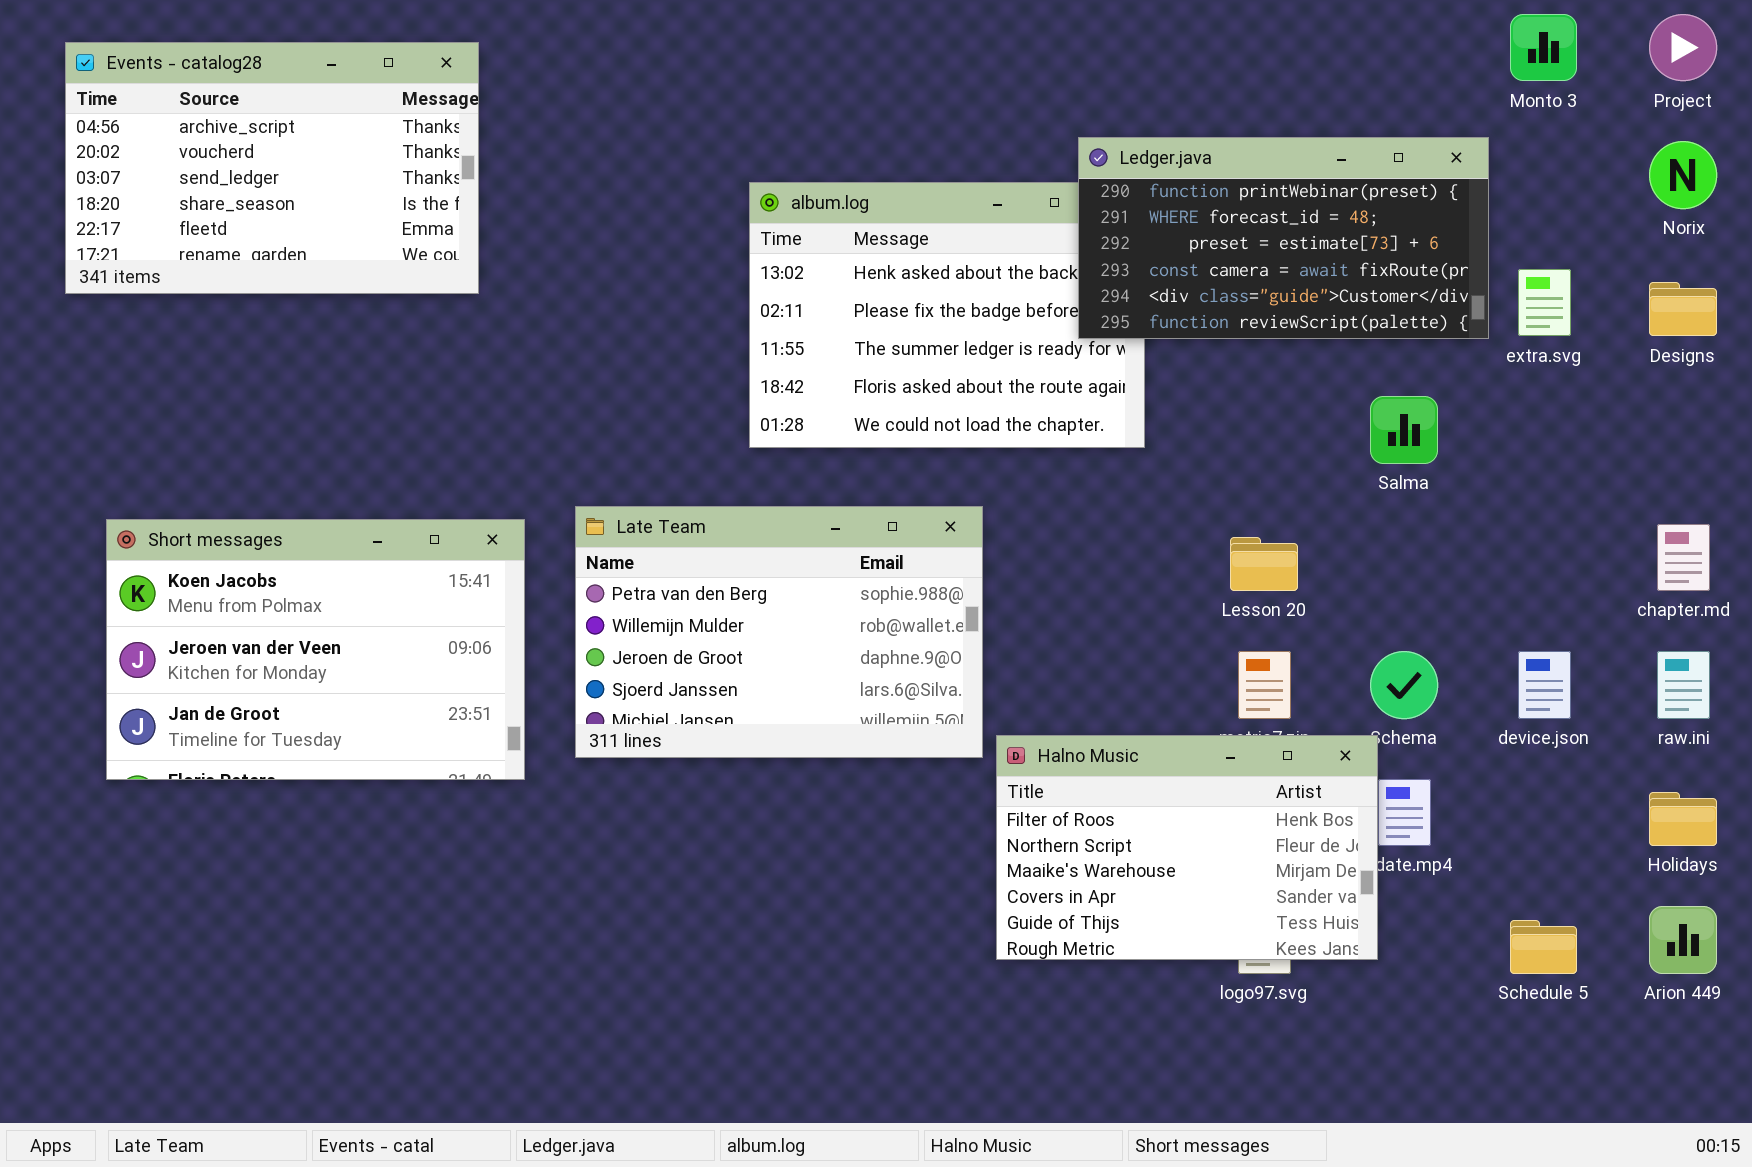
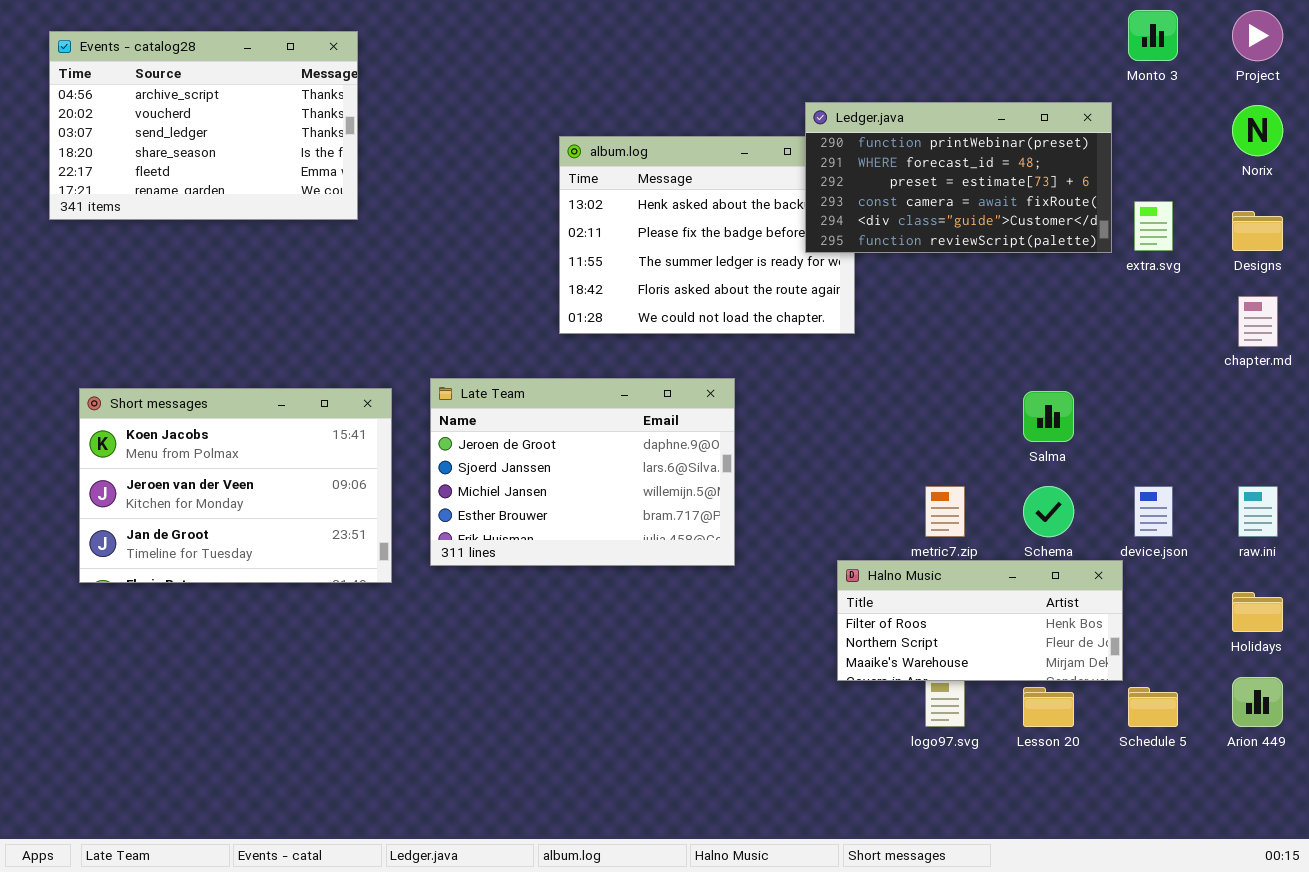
Salma: [1370,396,1438,464] -> [1023,391,1074,442], moved
Late Team: [575,506,983,758] -> [430,378,735,566], scrolled down 2 rows
chapter.md: [1657,524,1710,591] -> [1238,296,1278,347], moved
Lesson 20: [1230,537,1298,591] -> [1023,687,1074,727], moved
Halno Music: [996,735,1378,960] -> [837,560,1123,681], moved, resized

